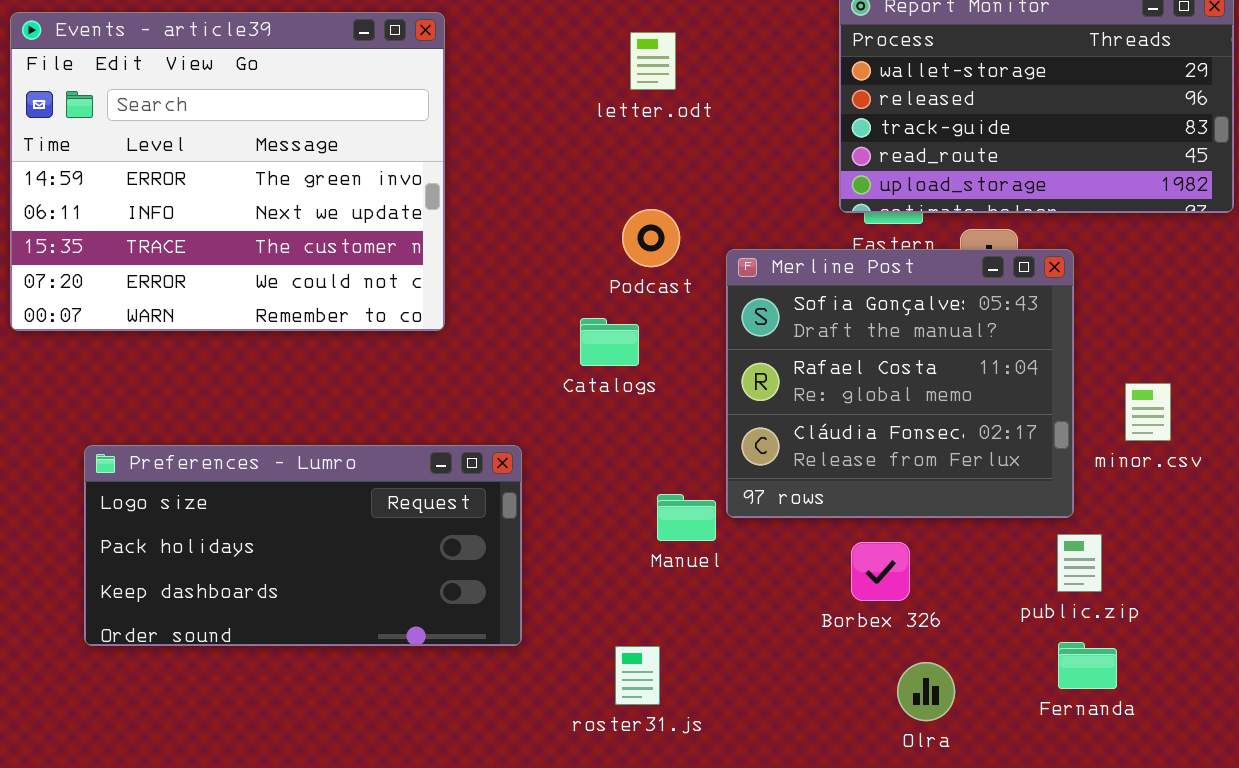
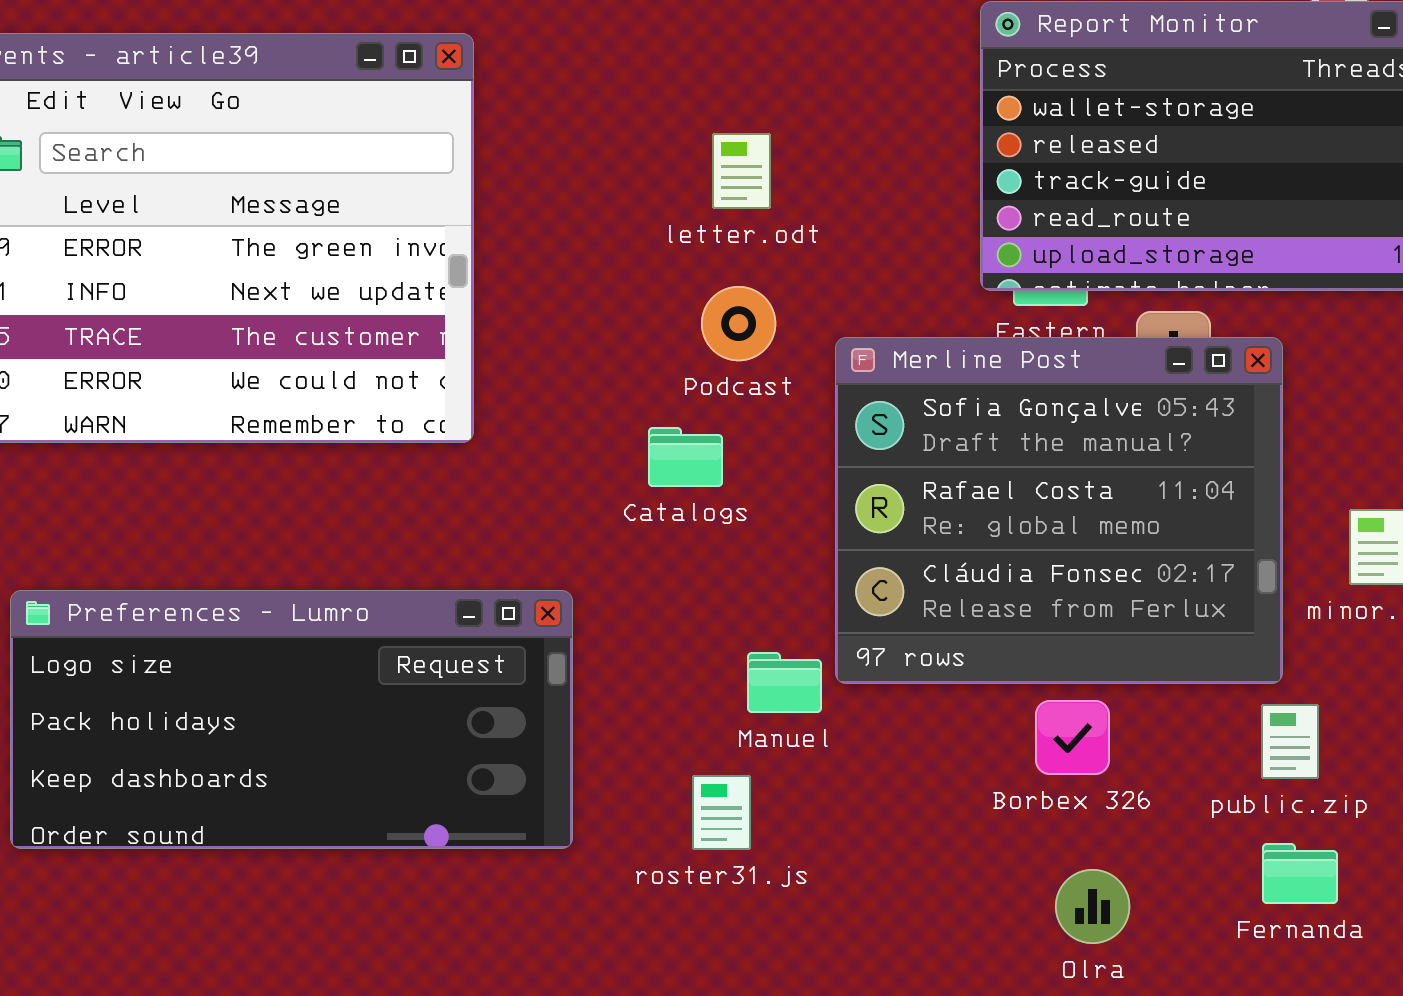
letter.odt: [630,32,676,90] -> [712,133,771,209], moved
Borbex 326: [851,542,910,601] -> [1035,700,1110,775], moved
roster31.js: [615,646,660,705] -> [692,775,751,850], moved

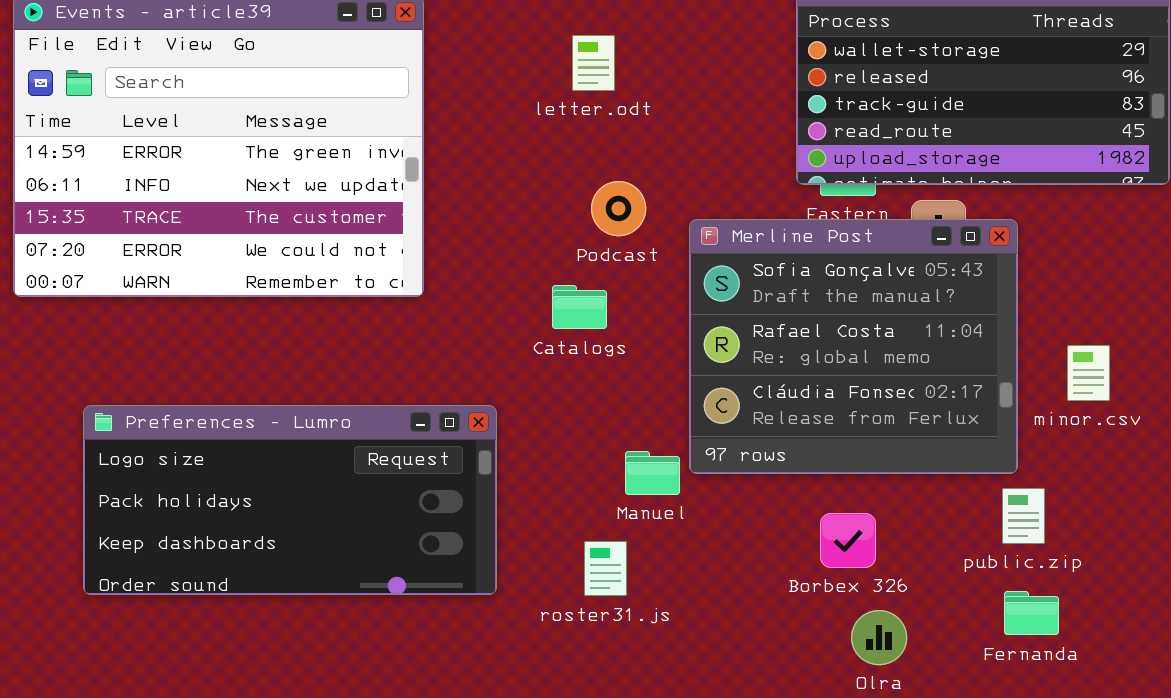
letter.odt: [712,133,771,209] -> [572,35,615,91], moved
Borbex 326: [1035,700,1110,775] -> [820,513,876,568], moved

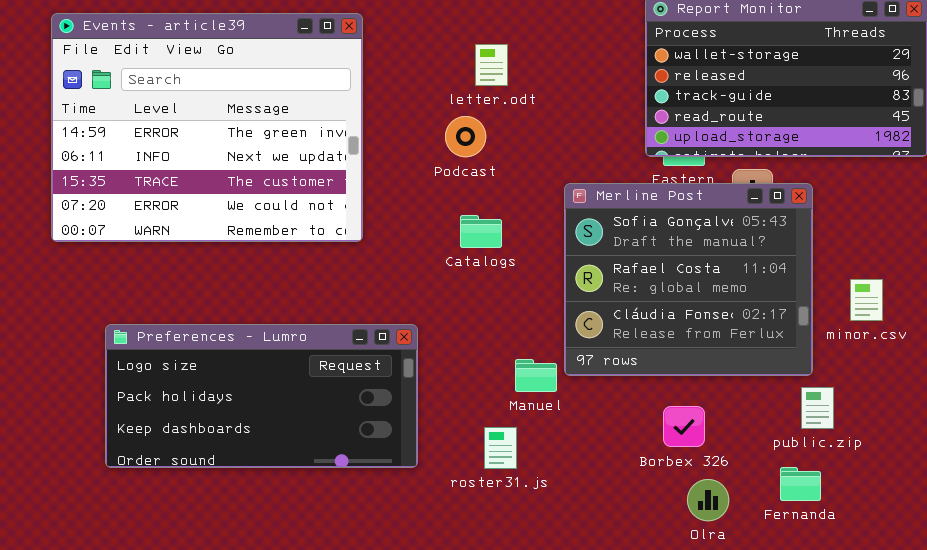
Podcast: [591,181,646,236] -> [445,116,486,157], moved
Catalogs: [552,285,607,329] -> [460,215,502,248], moved
Fernanda: [1004,591,1059,635] -> [780,467,821,501], moved

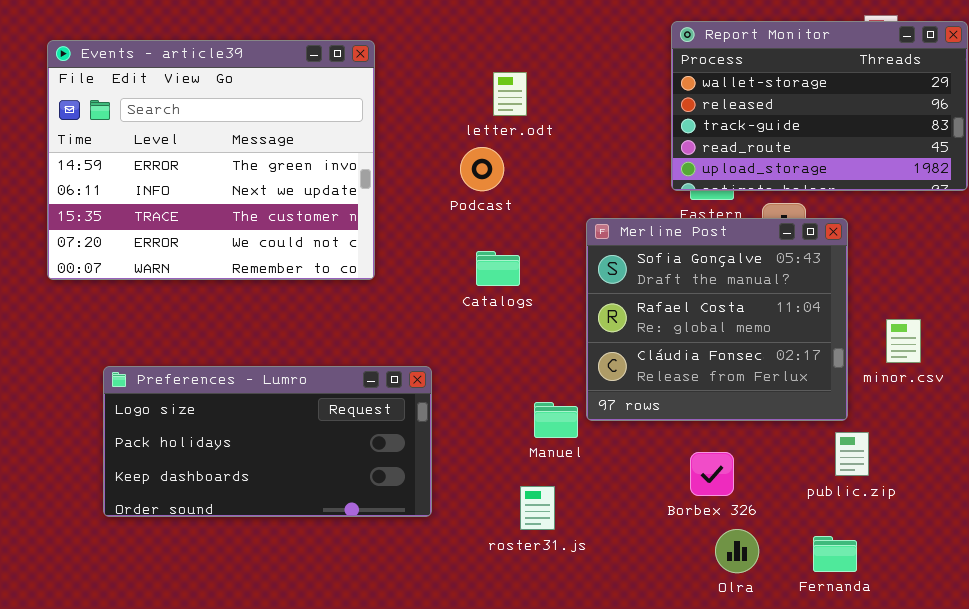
roster31.js: [484,427,517,469] -> [520,486,555,530], moved
Fernanda: [780,467,821,501] -> [813,536,857,572], moved

